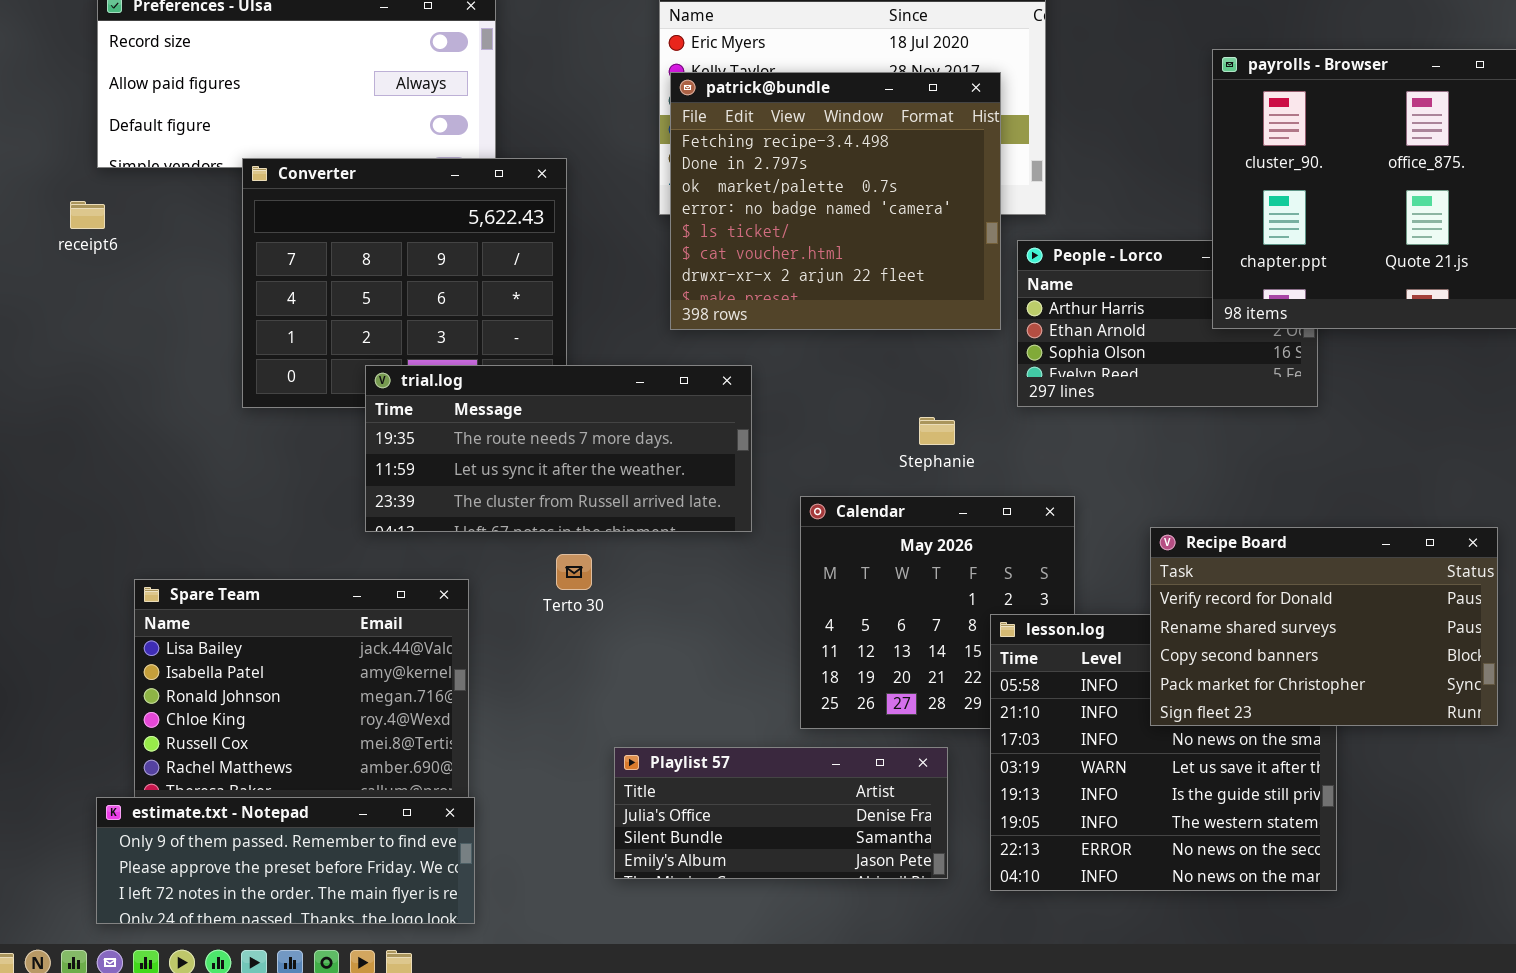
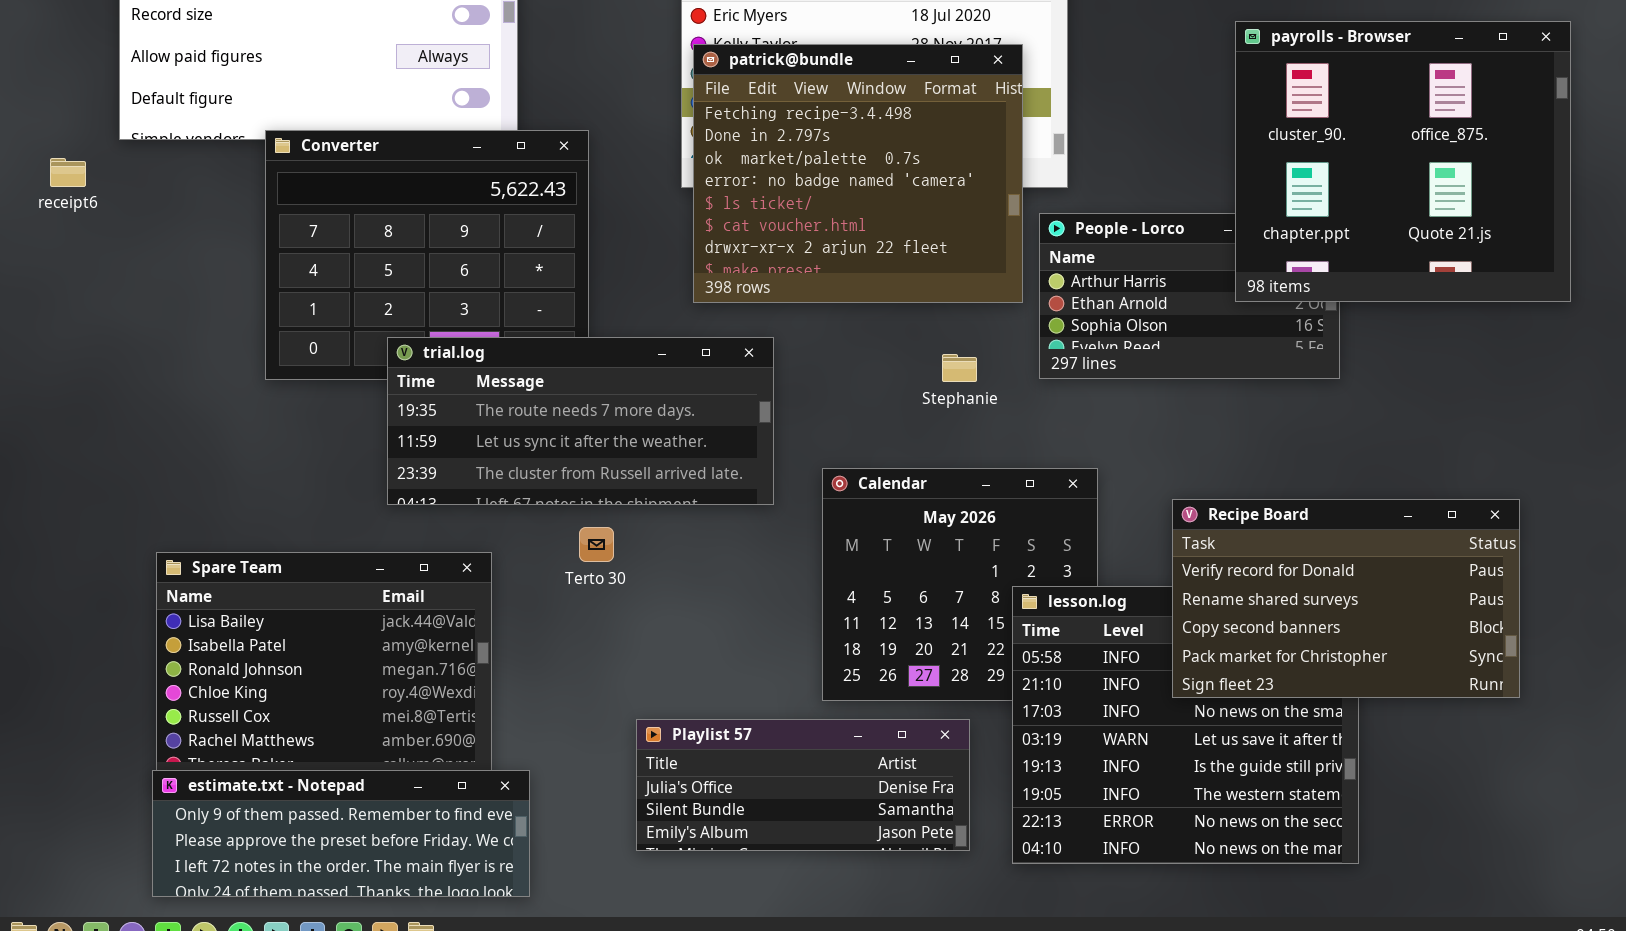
receipt6: [70,201,105,229] -> [50,158,86,187], moved
Stephanie: [919,417,955,445] -> [942,354,977,382], moved
estimate.txt - Notepad: [96,797,475,924] -> [152,770,530,897], moved

